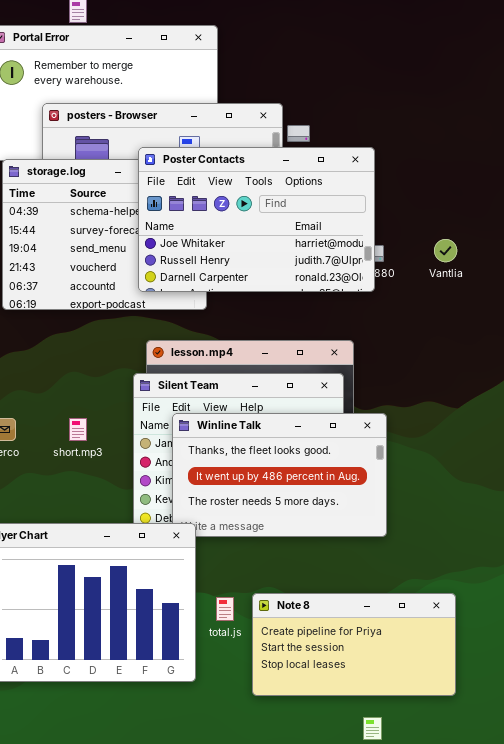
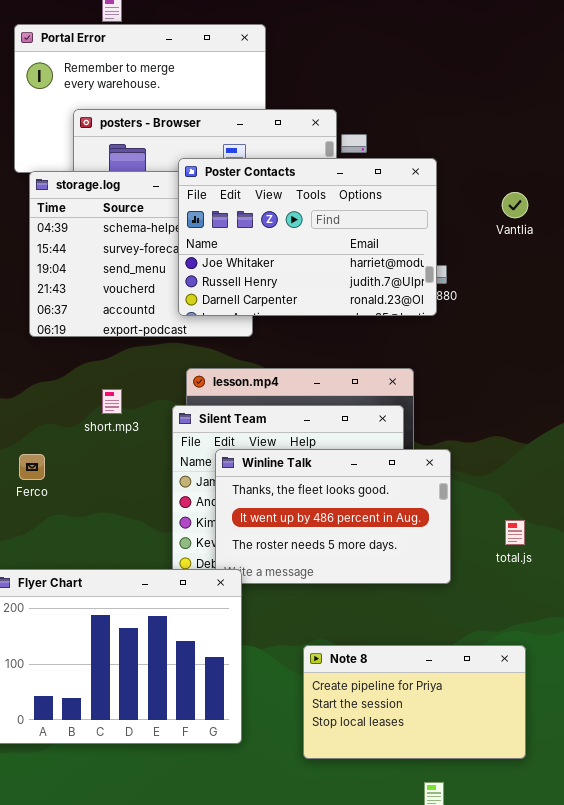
Vantlia: [434,239,457,262] -> [502,192,528,218], moved
short.mp3: [69,418,87,441] -> [102,389,122,414], moved
total.js: [216,597,234,621] -> [505,520,525,545], moved

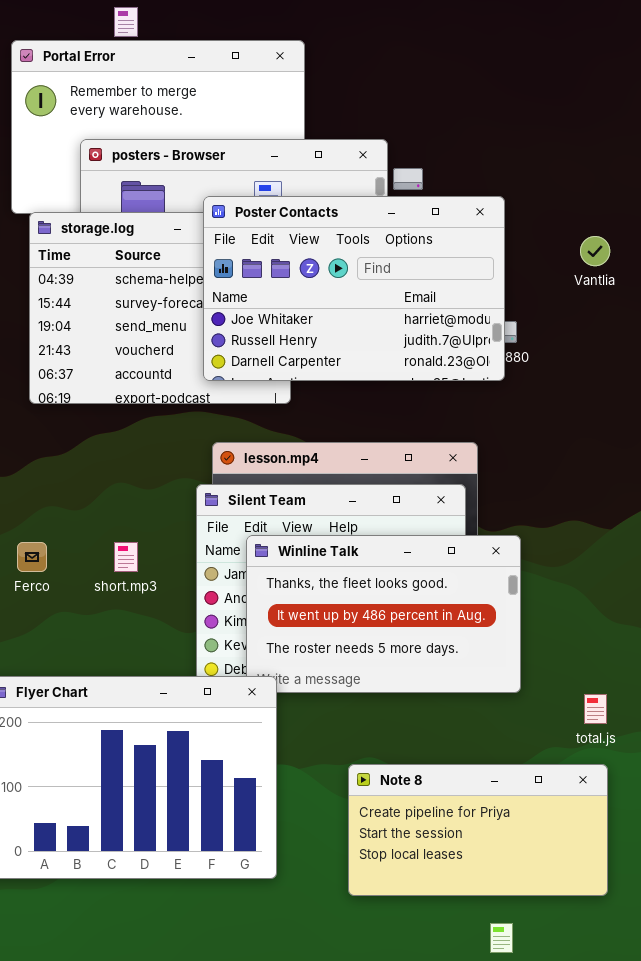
short.mp3: [102,389,122,414] -> [114,542,138,572], moved
total.js: [505,520,525,545] -> [584,694,607,724], moved

